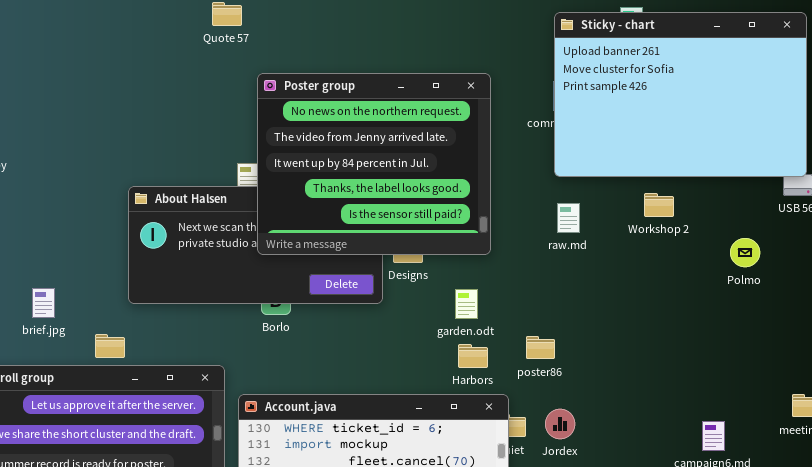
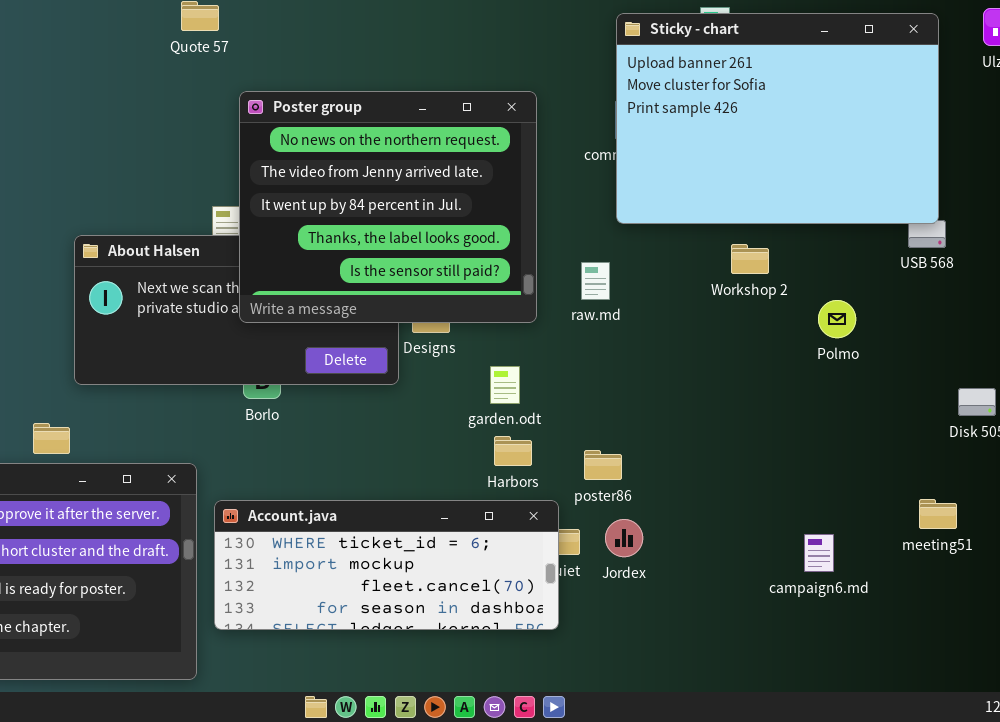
raw.md: [557,203,580,233] -> [581,262,610,300], moved
Polmo: [730,238,760,267] -> [818,300,856,338], moved
poster86: [526,336,555,359] -> [584,450,622,480], moved

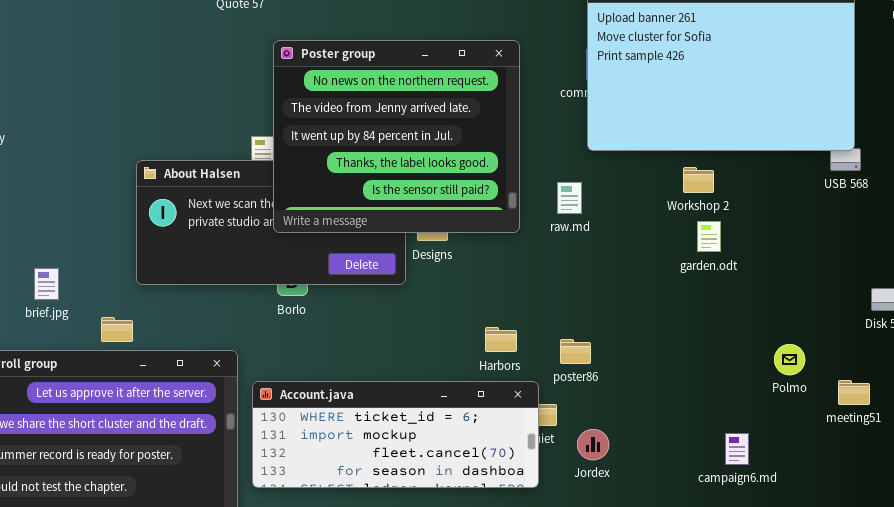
Polmo: [818,300,856,338] -> [774,344,805,375], moved
garden.odt: [490,366,520,404] -> [697,221,721,252], moved
Jordex: [605,519,643,557] -> [577,429,609,460], moved
campaign6.md: [804,534,834,572] -> [725,433,749,465], moved

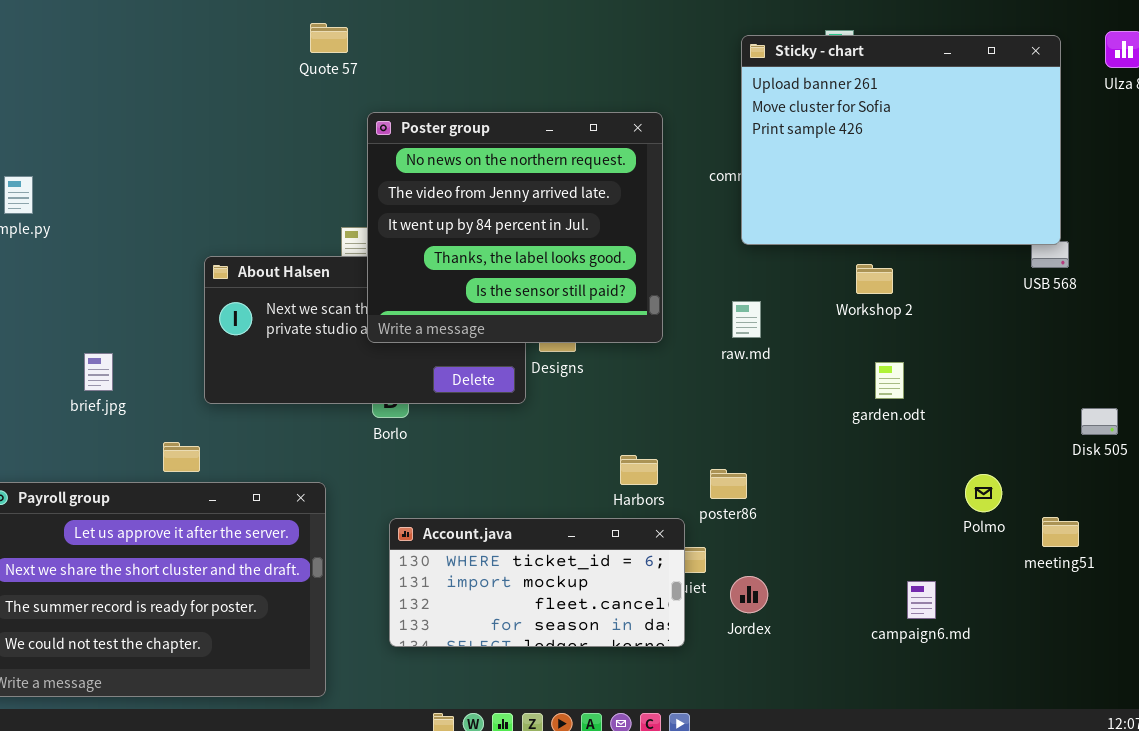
raw.md: [557,182,582,214] -> [732,301,761,338], moved
garden.odt: [697,221,721,252] -> [875,362,904,399], moved
brief.jpg: [34,268,59,300] -> [84,353,113,391], moved
Account.java: [252,381,539,488] -> [389,518,685,647], resized

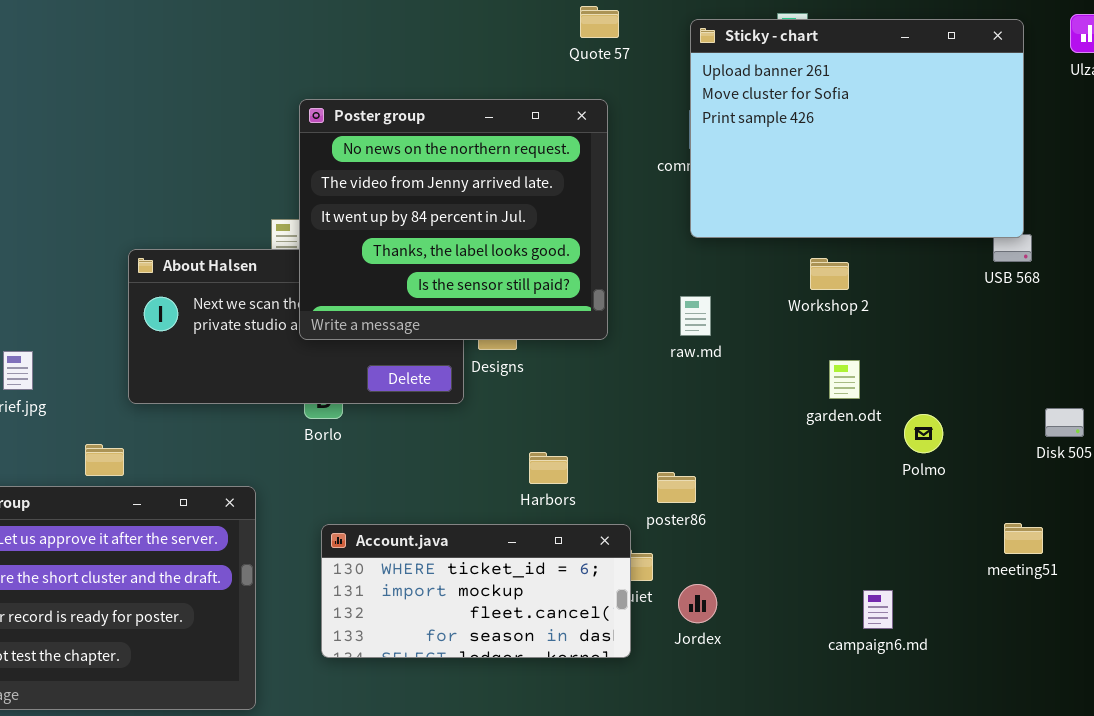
Quote 57: [310,23,348,53] -> [580,6,619,38], moved
Harbors: [620,455,658,485] -> [529,452,568,484], moved
Polmo: [965,474,1002,512] -> [904,414,943,453], moved

